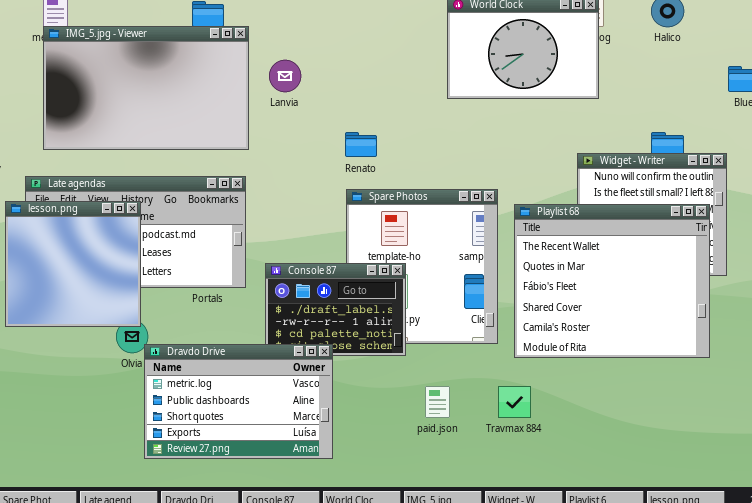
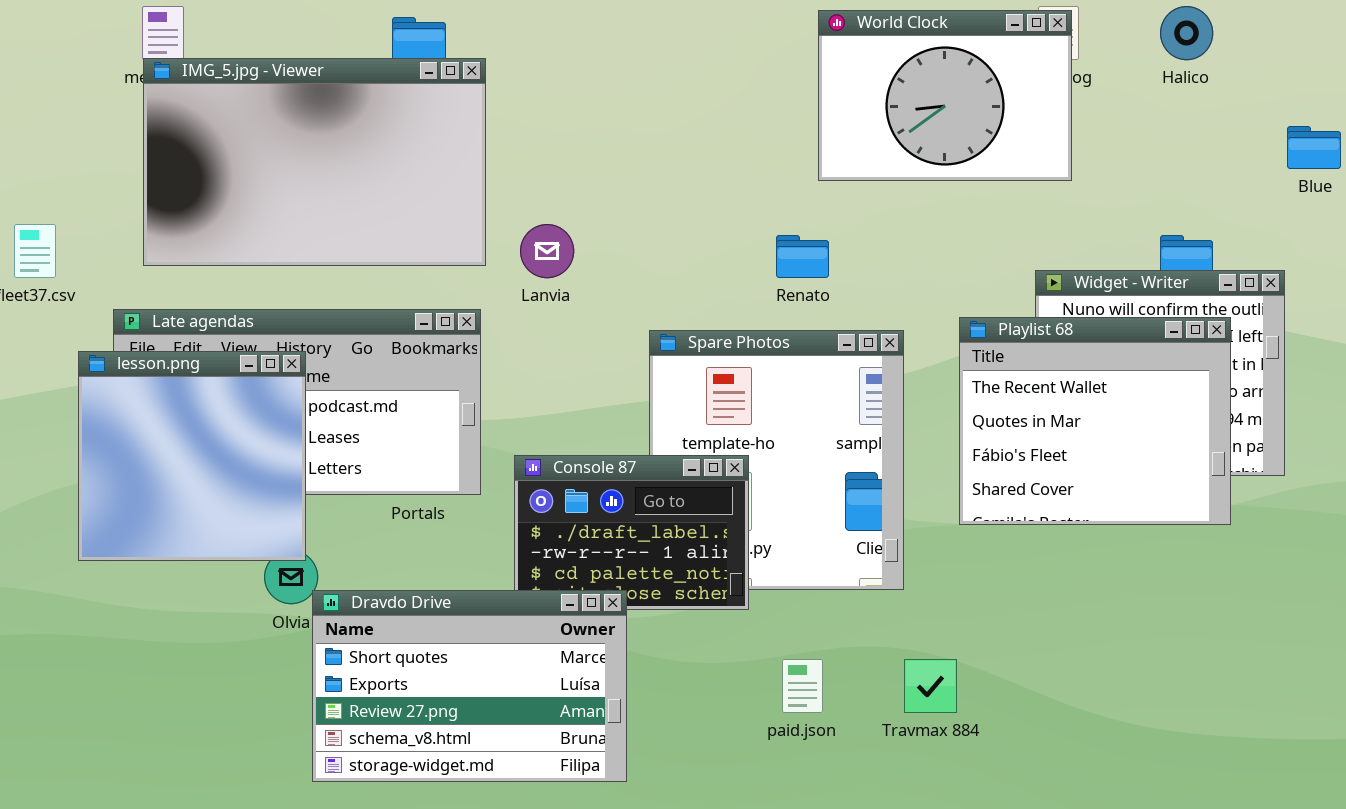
Lanvia: [269,60,301,92] -> [520,224,574,278], moved
Renato: [345,132,377,157] -> [776,235,829,278], moved
Playlist 68: [514,204,710,358] -> [959,317,1231,525], moved, resized
Dravdo Drive: [144,344,333,459] -> [312,590,627,782], scrolled down 2 rows

